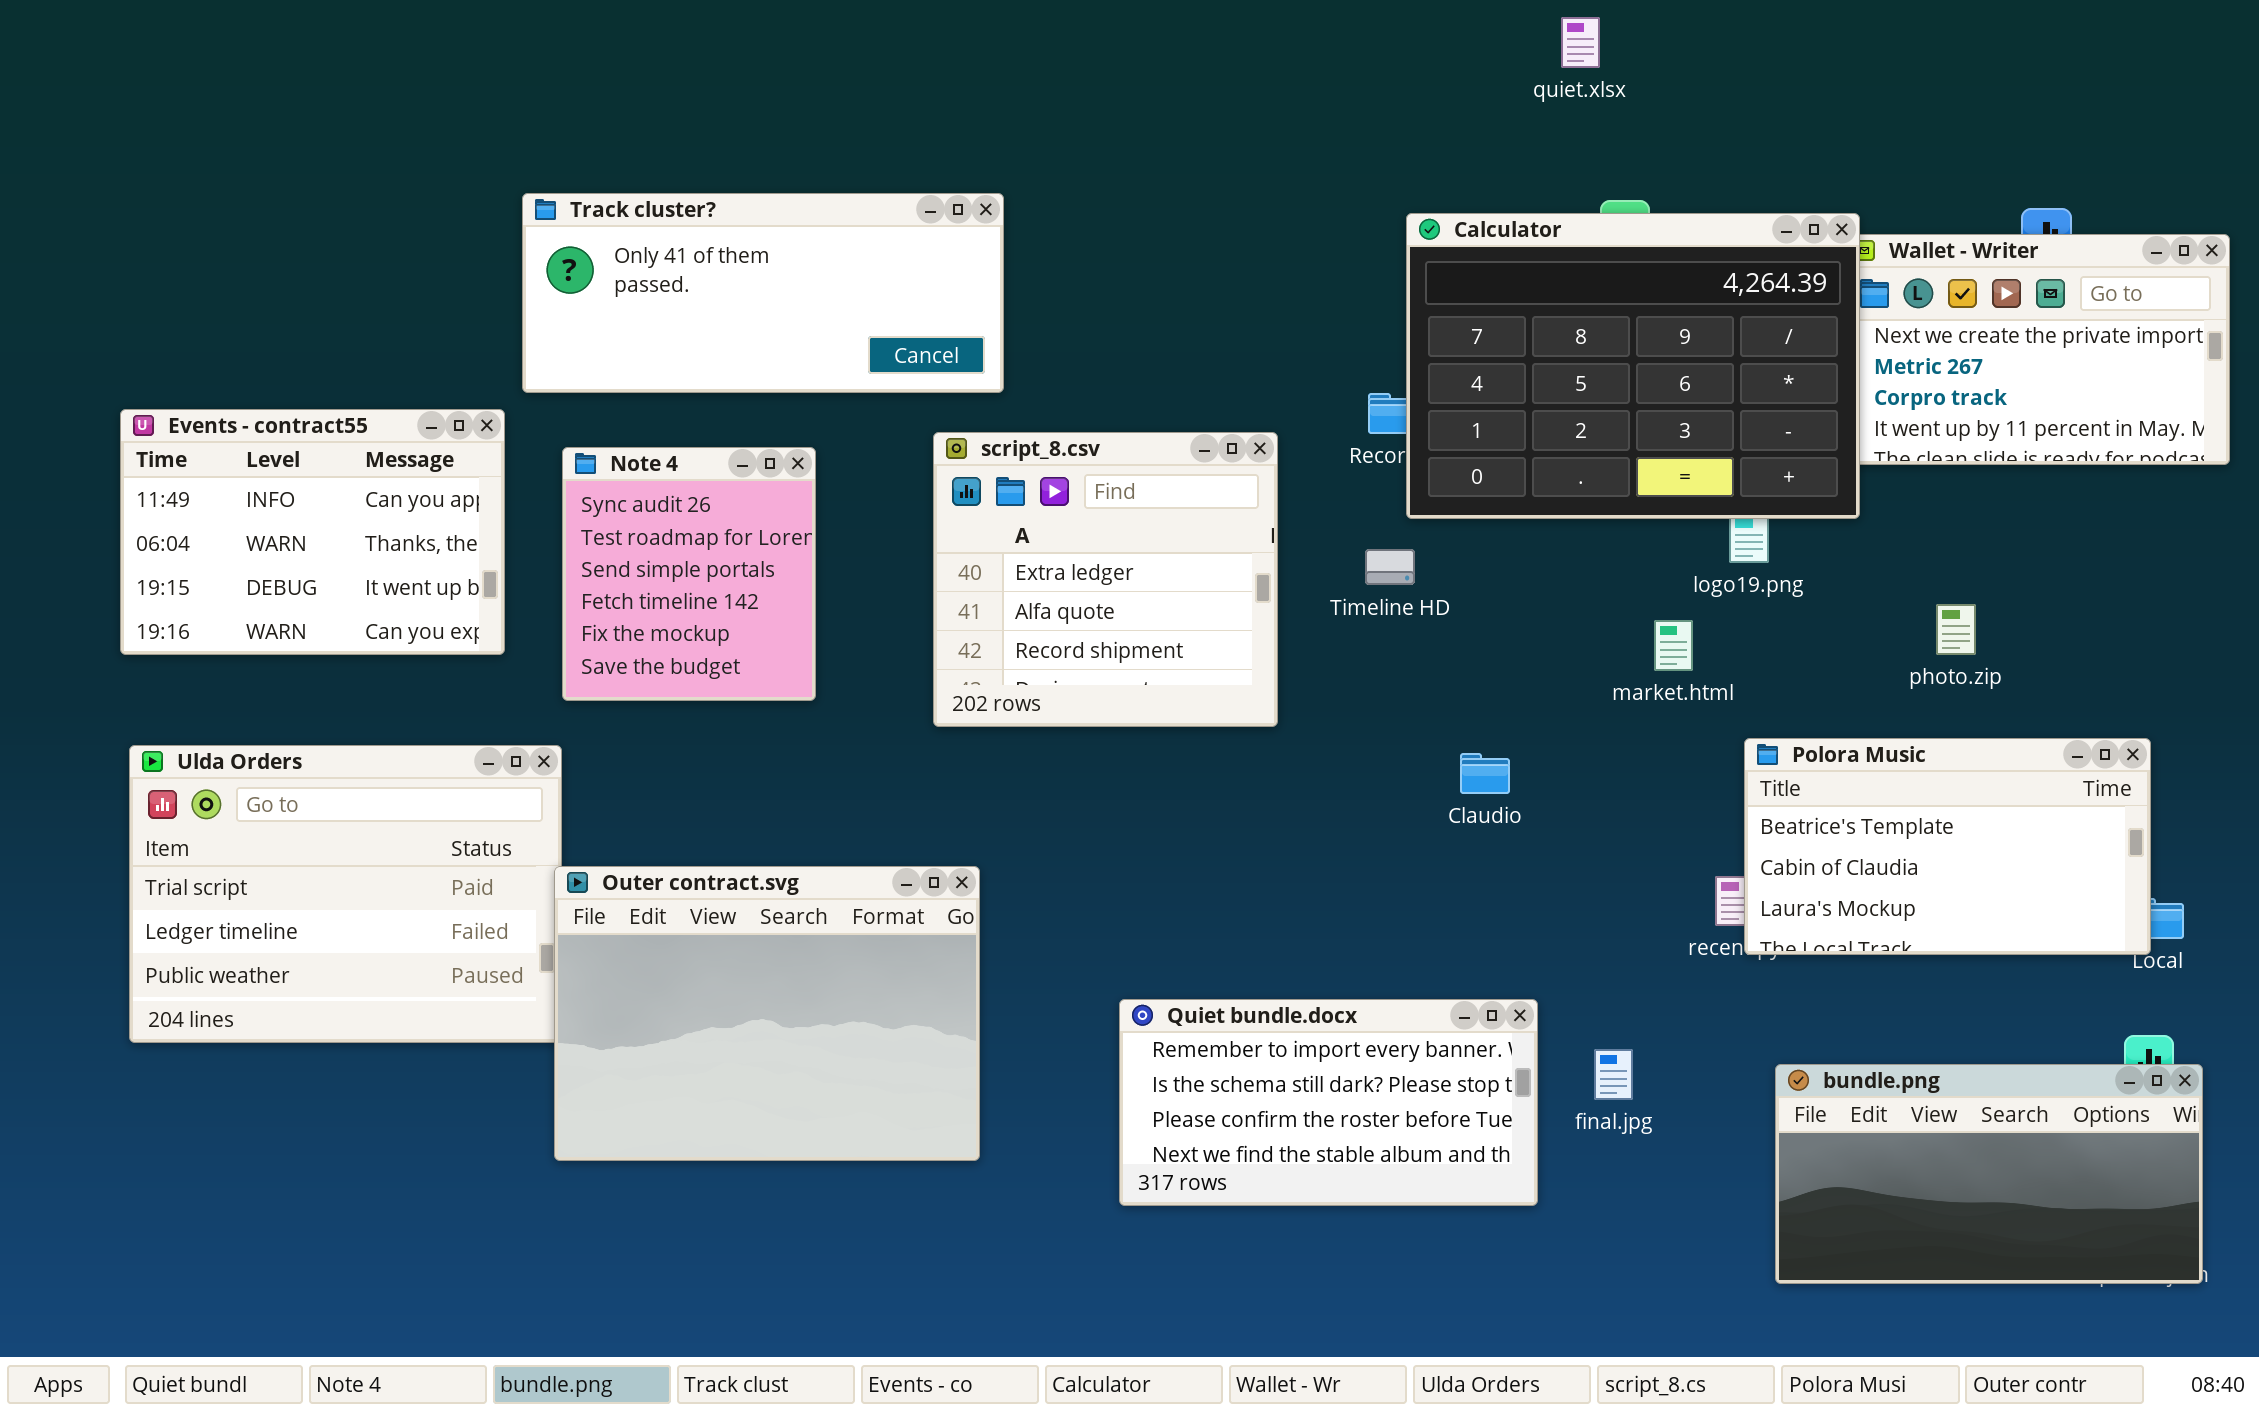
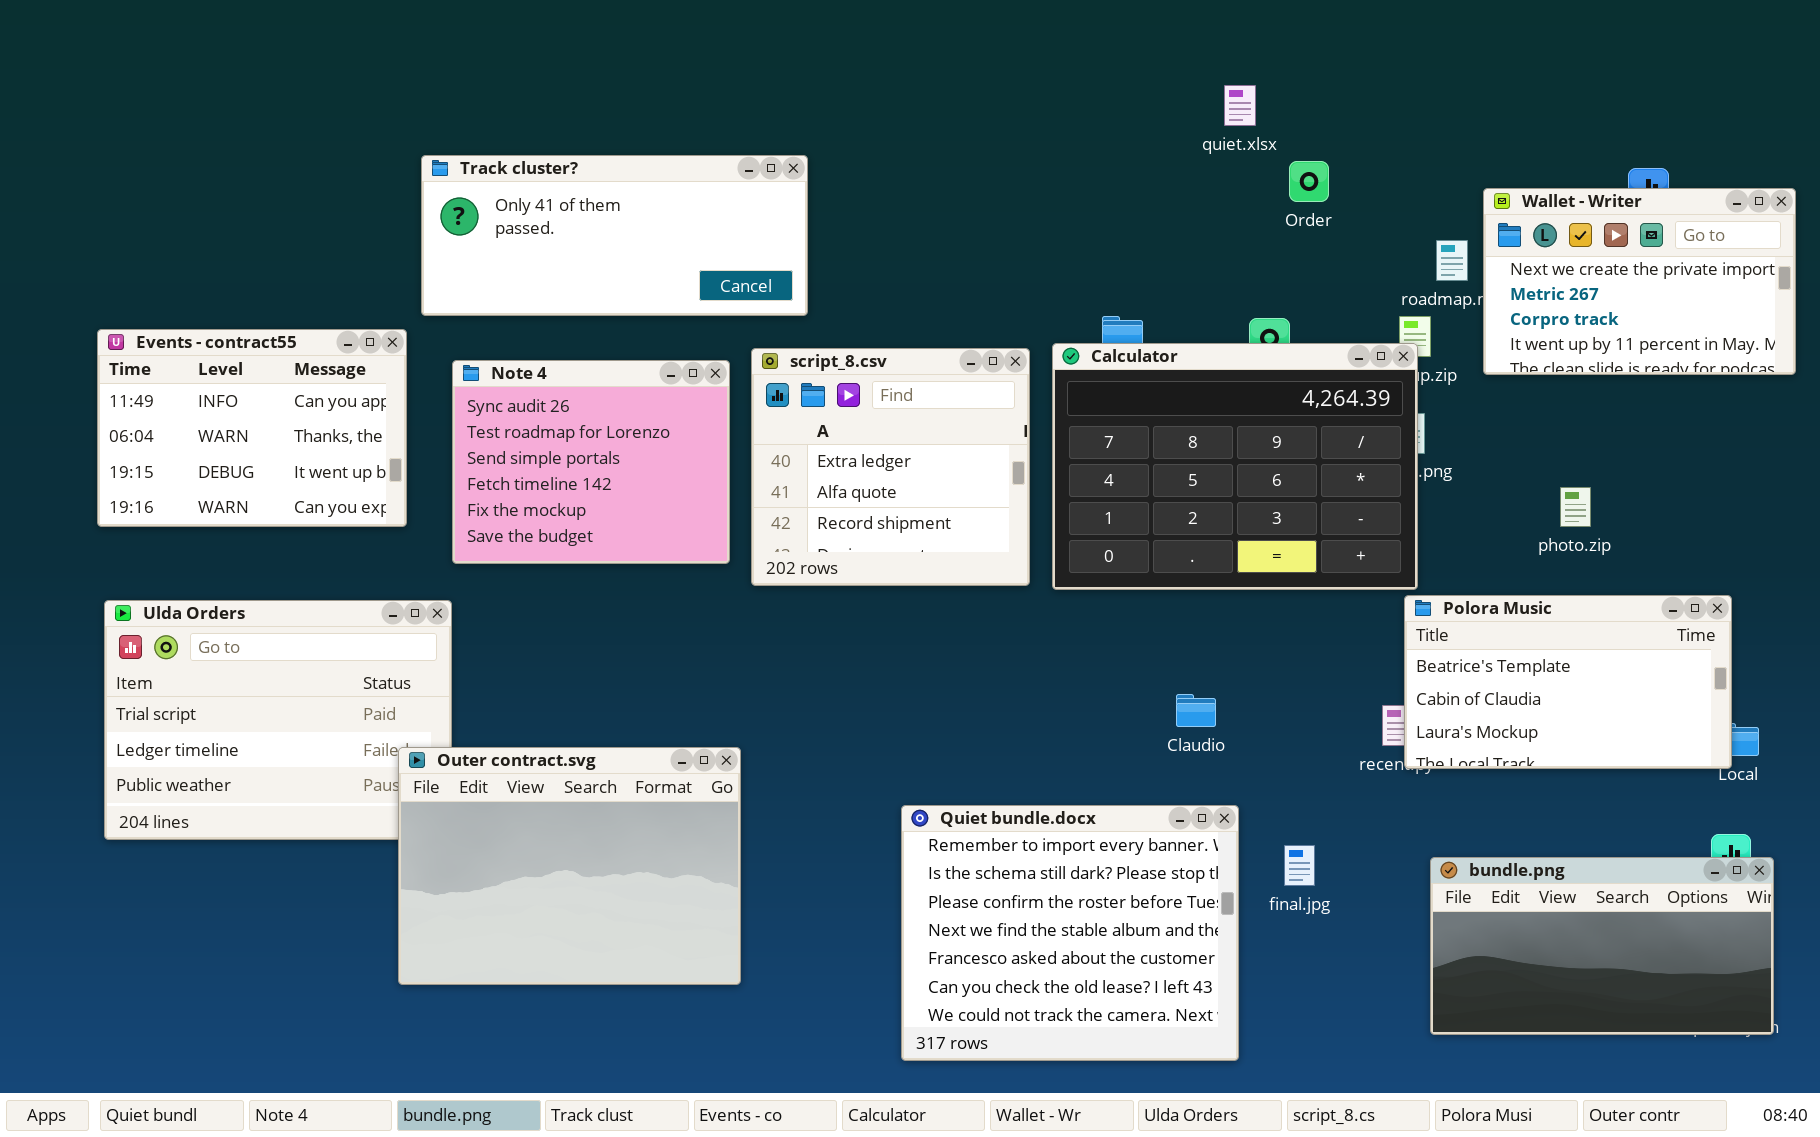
quiet.xlsx: [1561,17,1600,68] -> [1224,85,1256,126], moved
Calculator: [1406,213,1860,519] -> [1052,343,1418,590], moved
Note 4: [562,447,816,701] -> [452,360,730,564], resized
Claudio: [1460,753,1510,794] -> [1176,694,1216,727], moved
Outer contract.svg: [554,866,980,1161] -> [398,747,741,985], moved
Quiet bundle.docx: [1119,999,1538,1206] -> [901,805,1239,1061], resized

